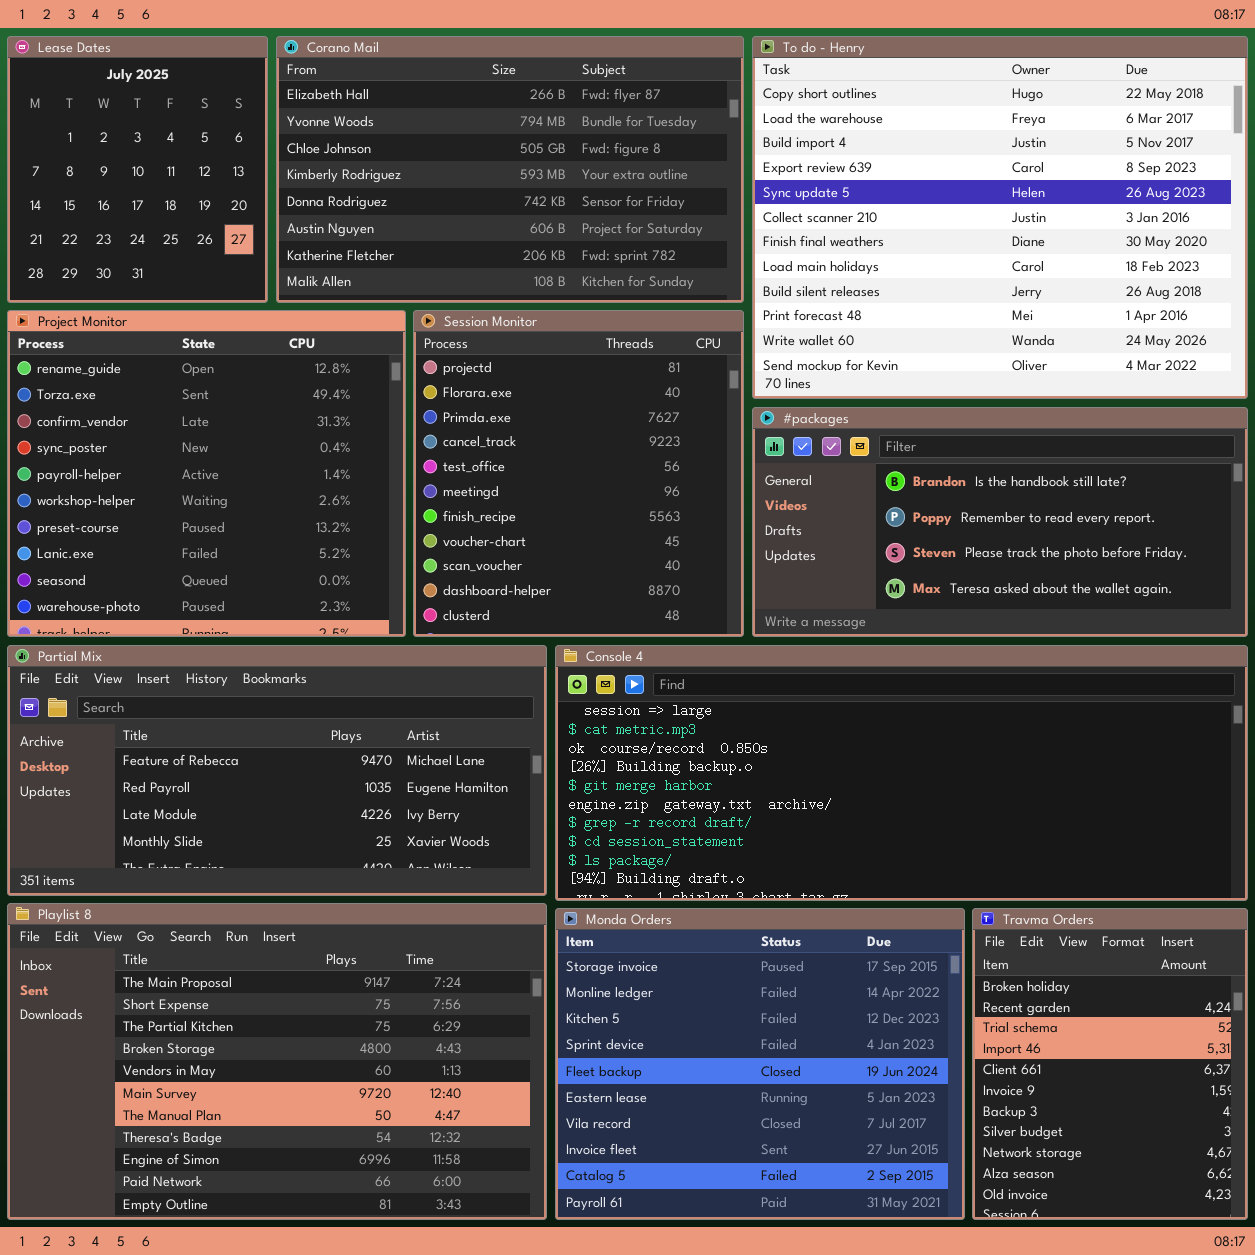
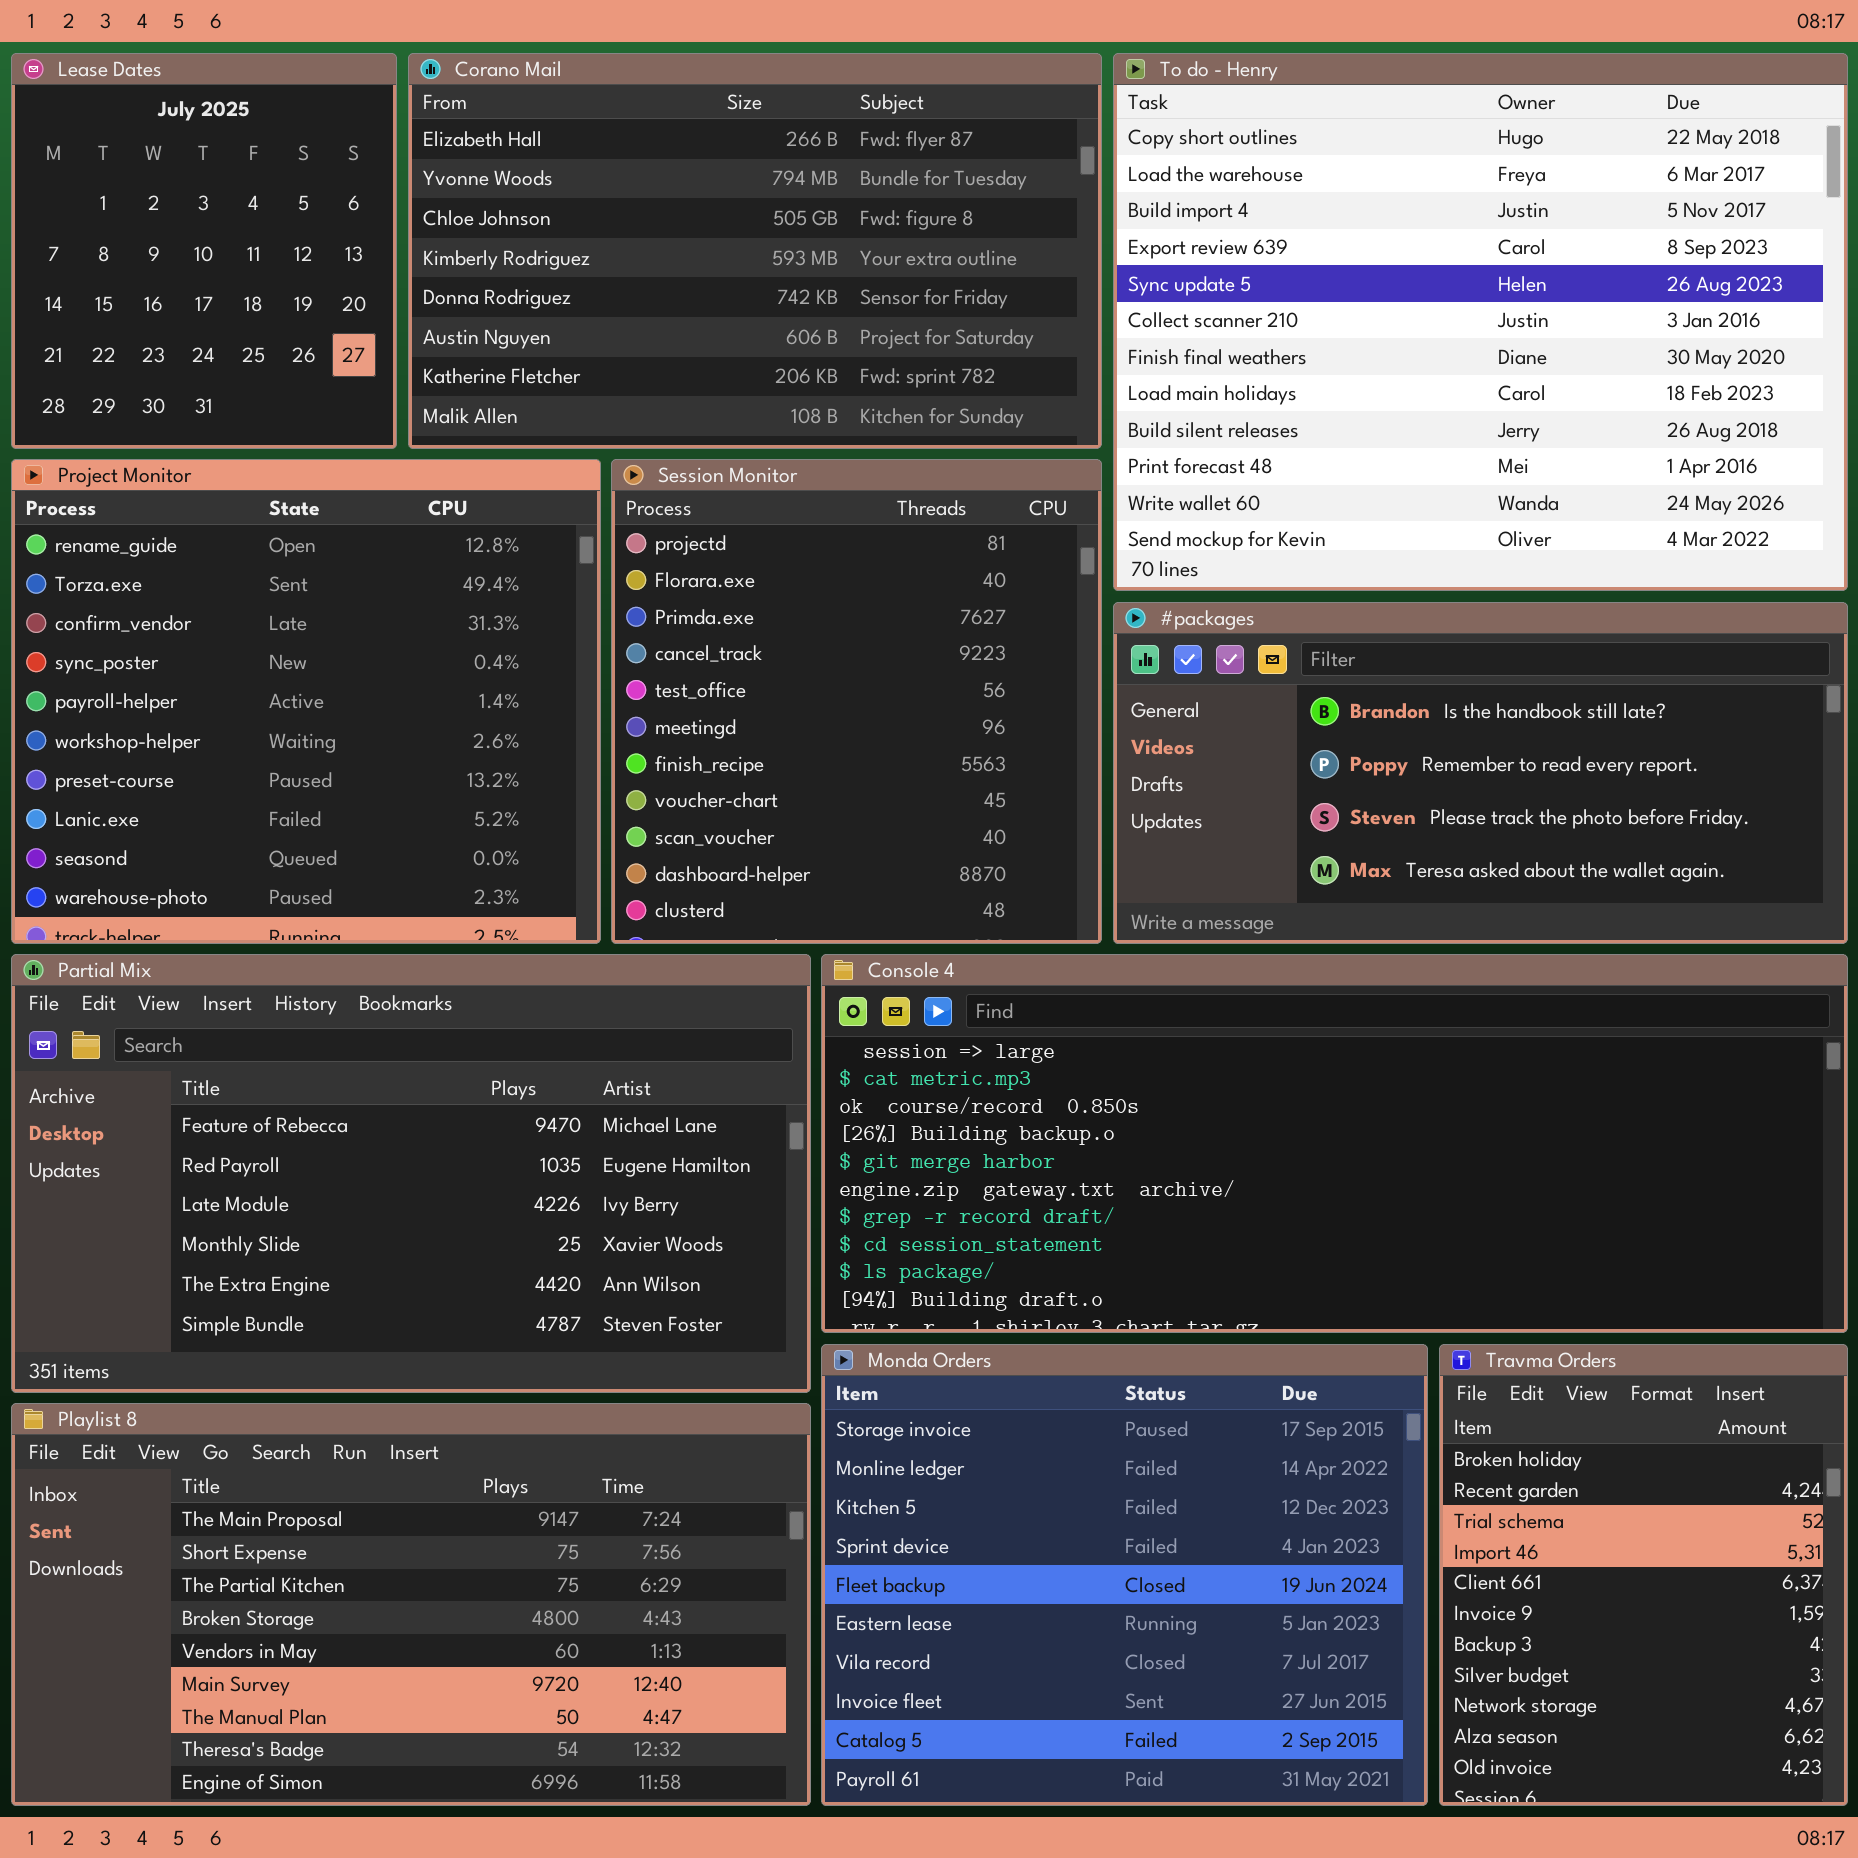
Partial Mix: [7,645,547,896] -> [11,954,811,1393], resized
Playlist 8: [7,903,547,1220] -> [11,1403,811,1806], resized

